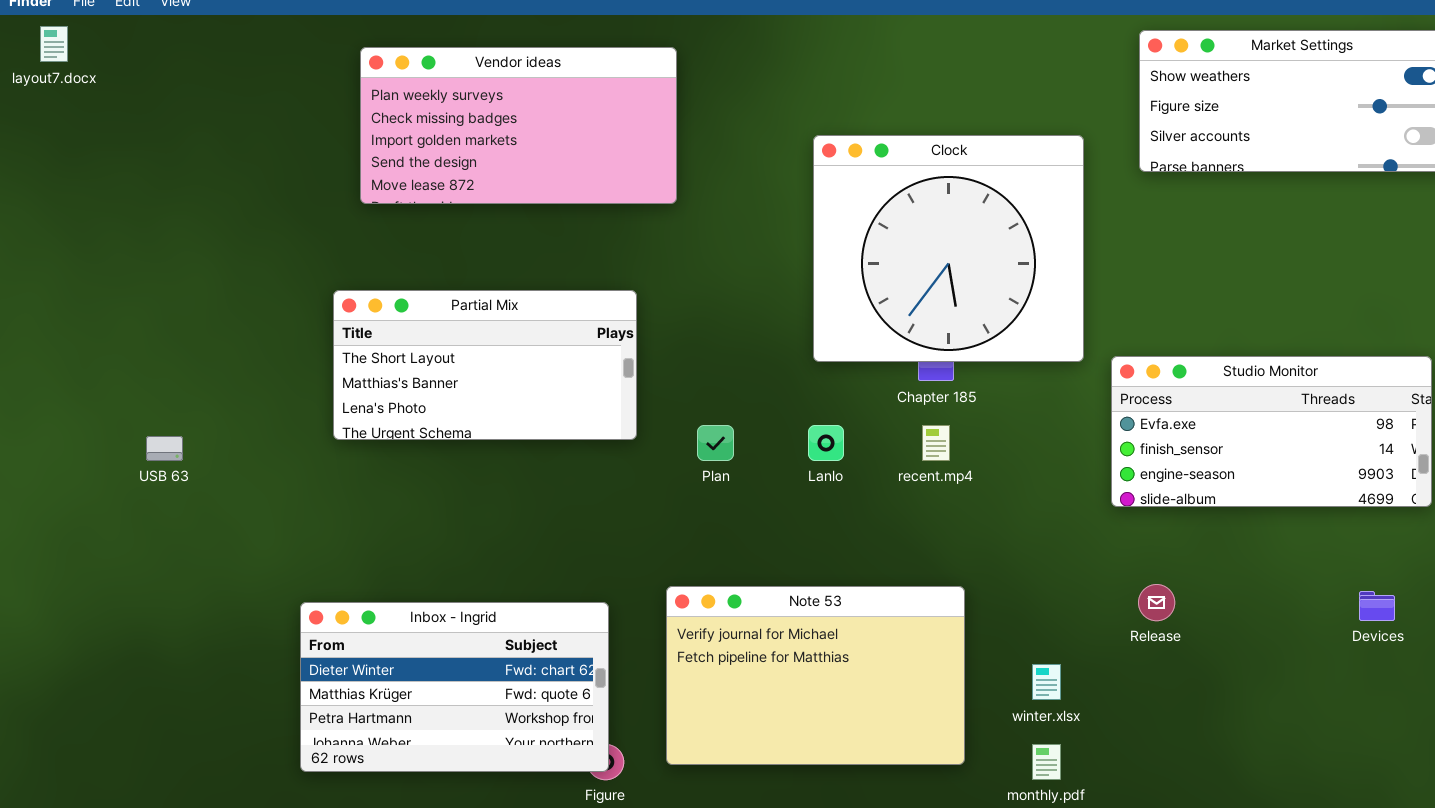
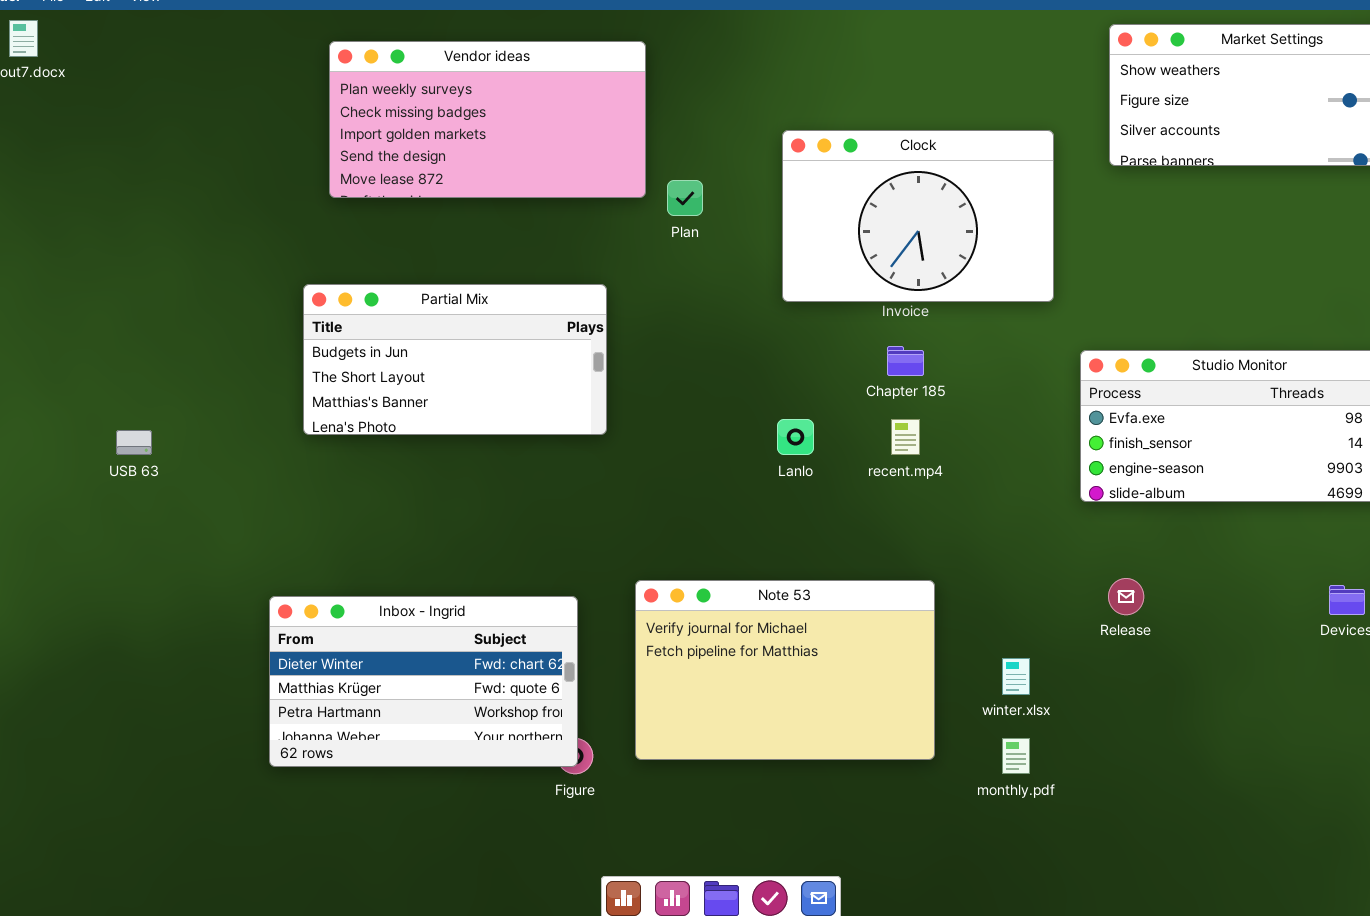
Clock: [813,135,1084,362] -> [782,130,1054,302], resized
Partial Mix: [333,290,637,440] -> [303,284,607,435], scrolled up 1 row
Plan: [697,425,734,461] -> [667,180,703,216], moved

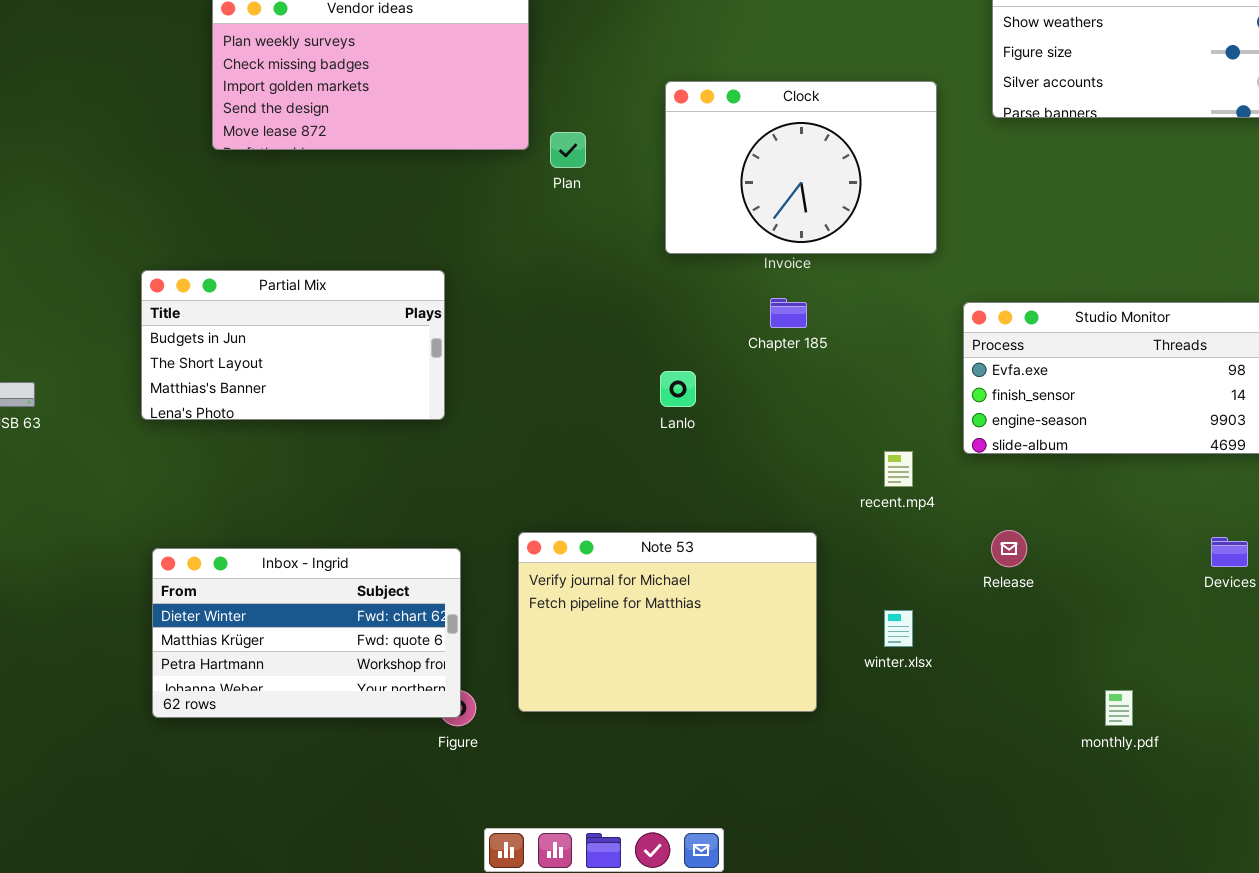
Partial Mix: [303,284,607,435] -> [141,270,445,420], moved
recent.mp4: [891,419,920,455] -> [884,451,913,487], moved
monthly.pdf: [1002,738,1030,774] -> [1105,690,1133,726], moved

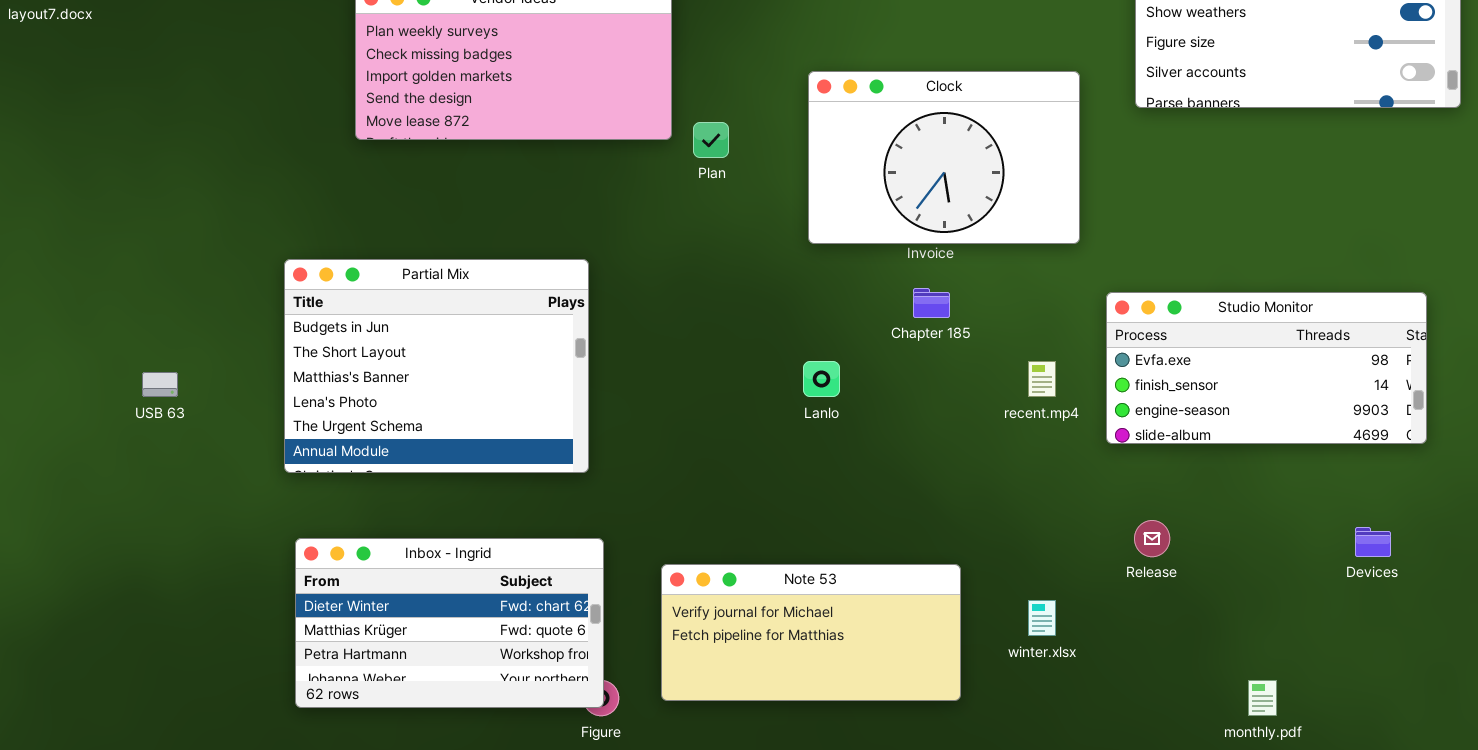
Partial Mix: [141,270,445,420] -> [284,259,589,473], resized
recent.mp4: [884,451,913,487] -> [1028,361,1056,397], moved
Note 53: [518,532,817,712] -> [661,564,961,701], resized

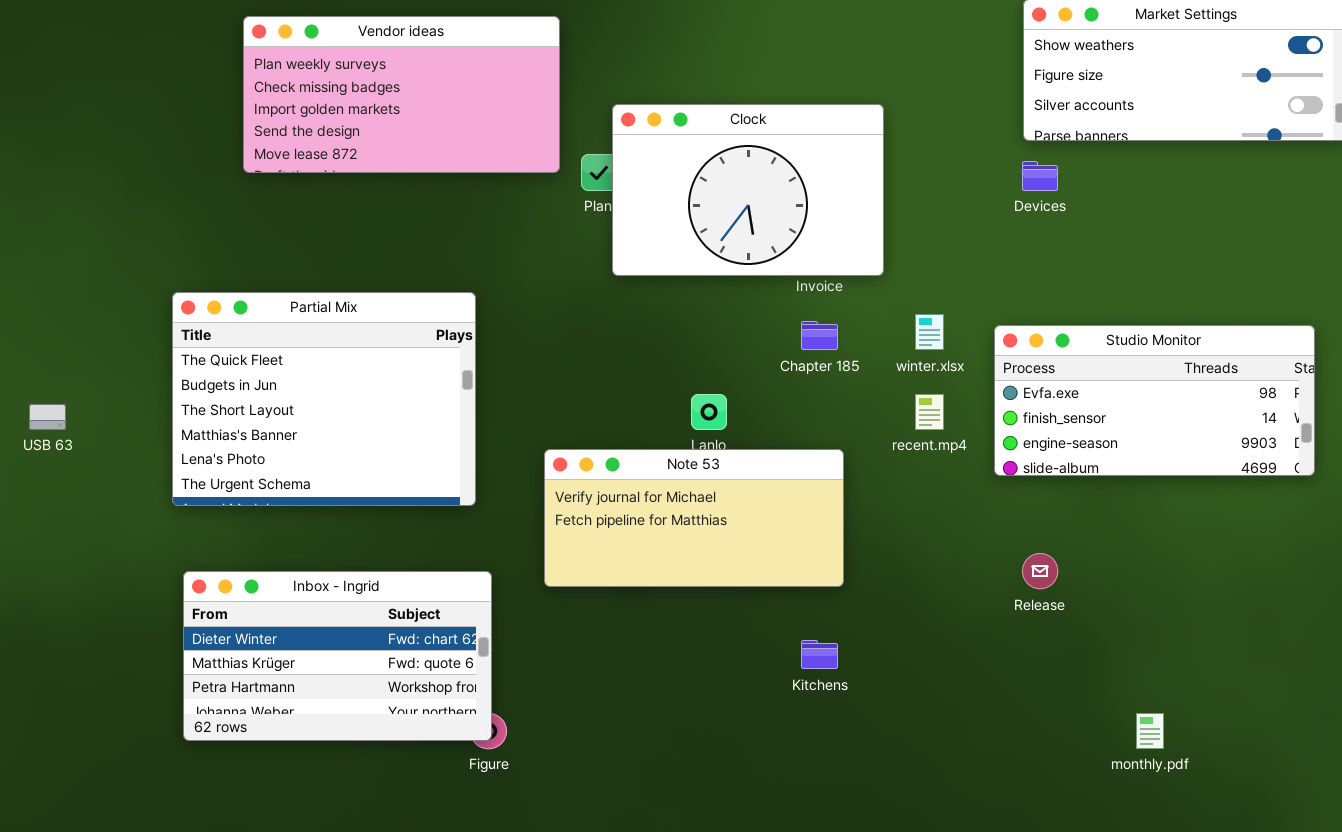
Clock: [808,71,1080,244] -> [612,104,884,276], moved
Partial Mix: [284,259,589,473] -> [172,292,476,506], scrolled up 1 row
Devices: [1355,527,1391,557] -> [1022,161,1058,191], moved
Note 53: [661,564,961,701] -> [544,449,844,587], moved
winter.xlsx: [1028,600,1056,636] -> [915,314,944,350], moved

